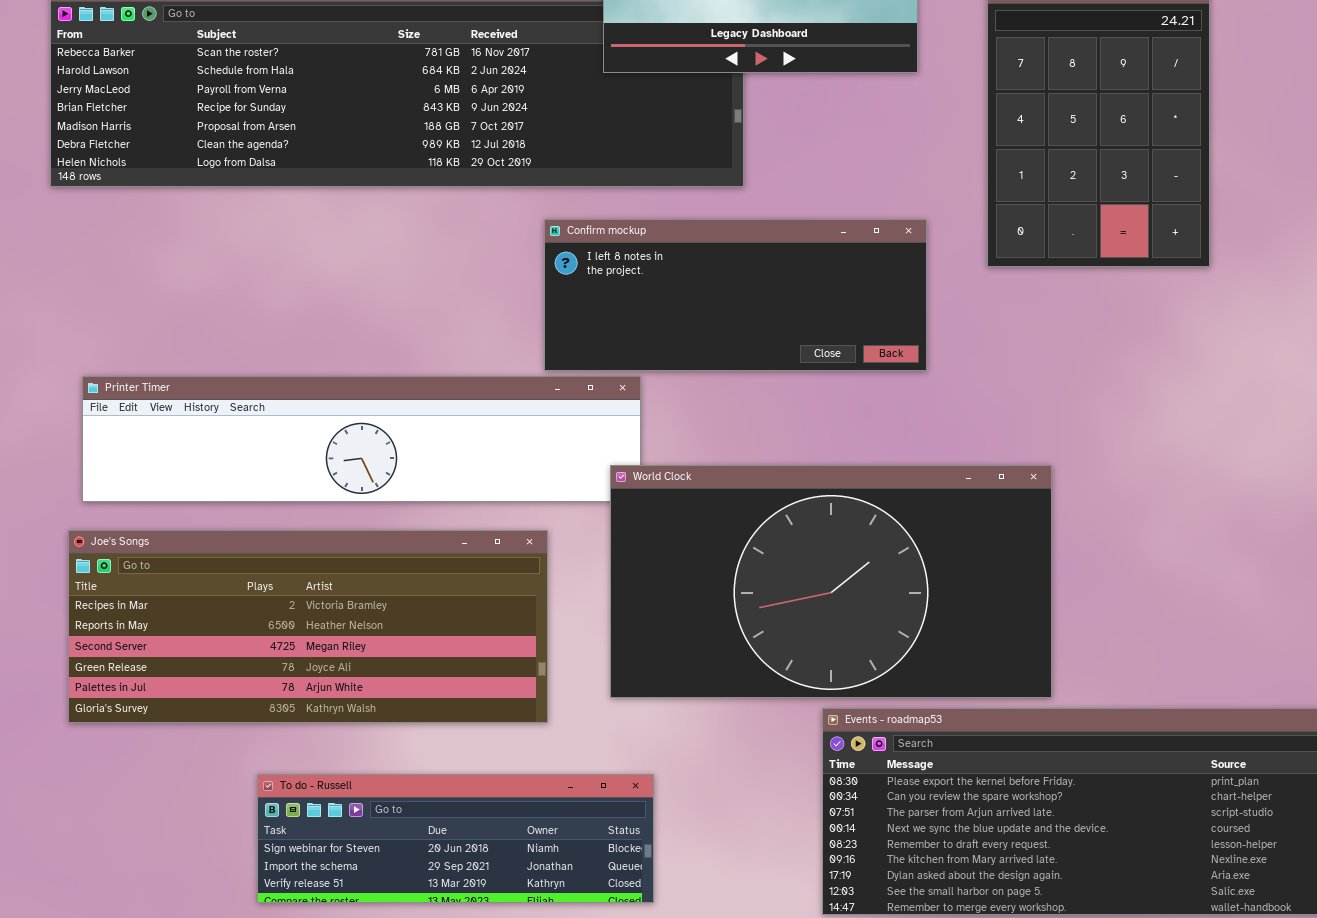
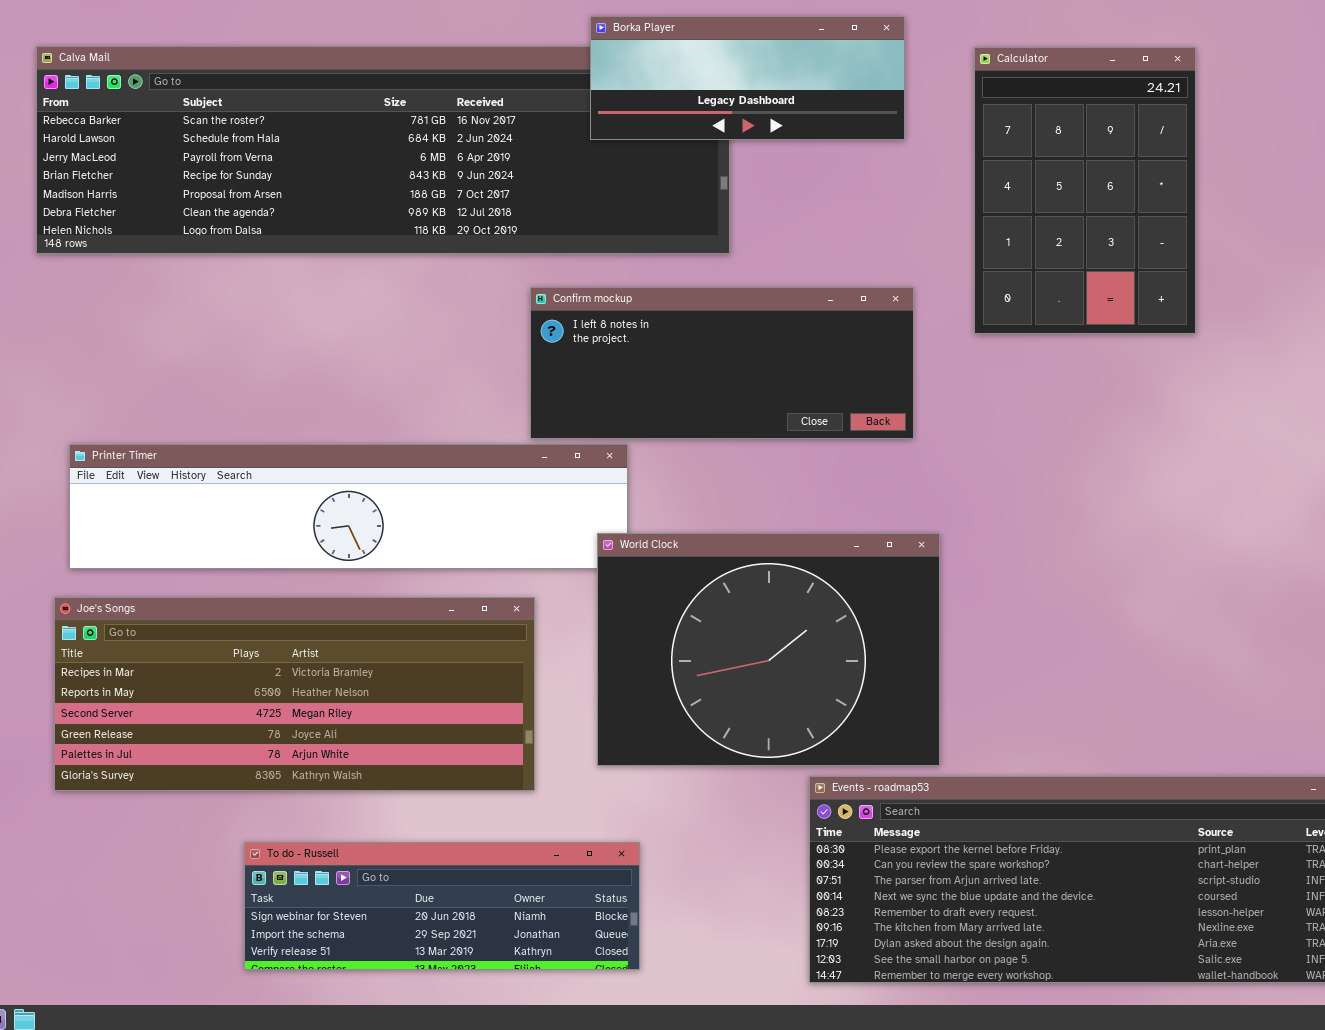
World Clock: [610,465,1052,698] -> [597,533,940,766], resized

